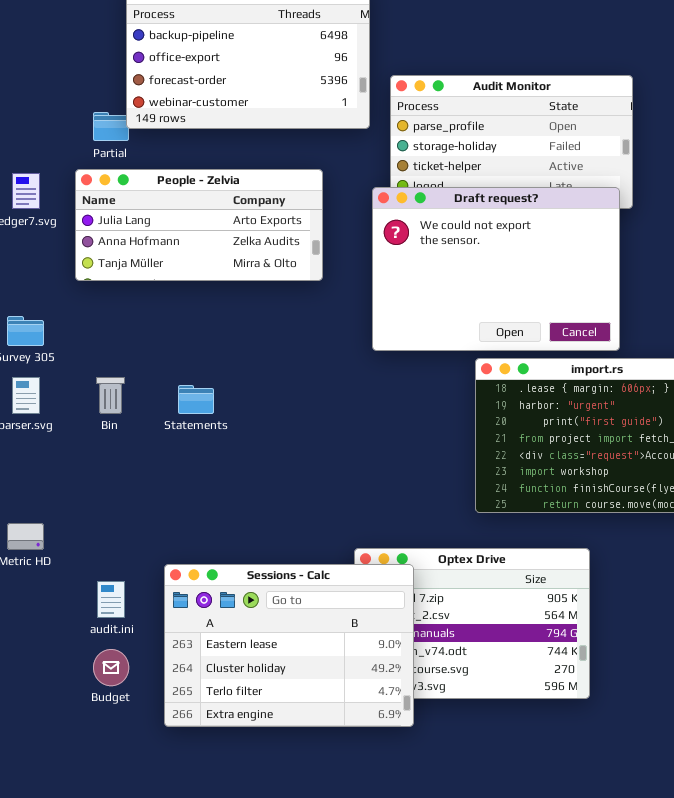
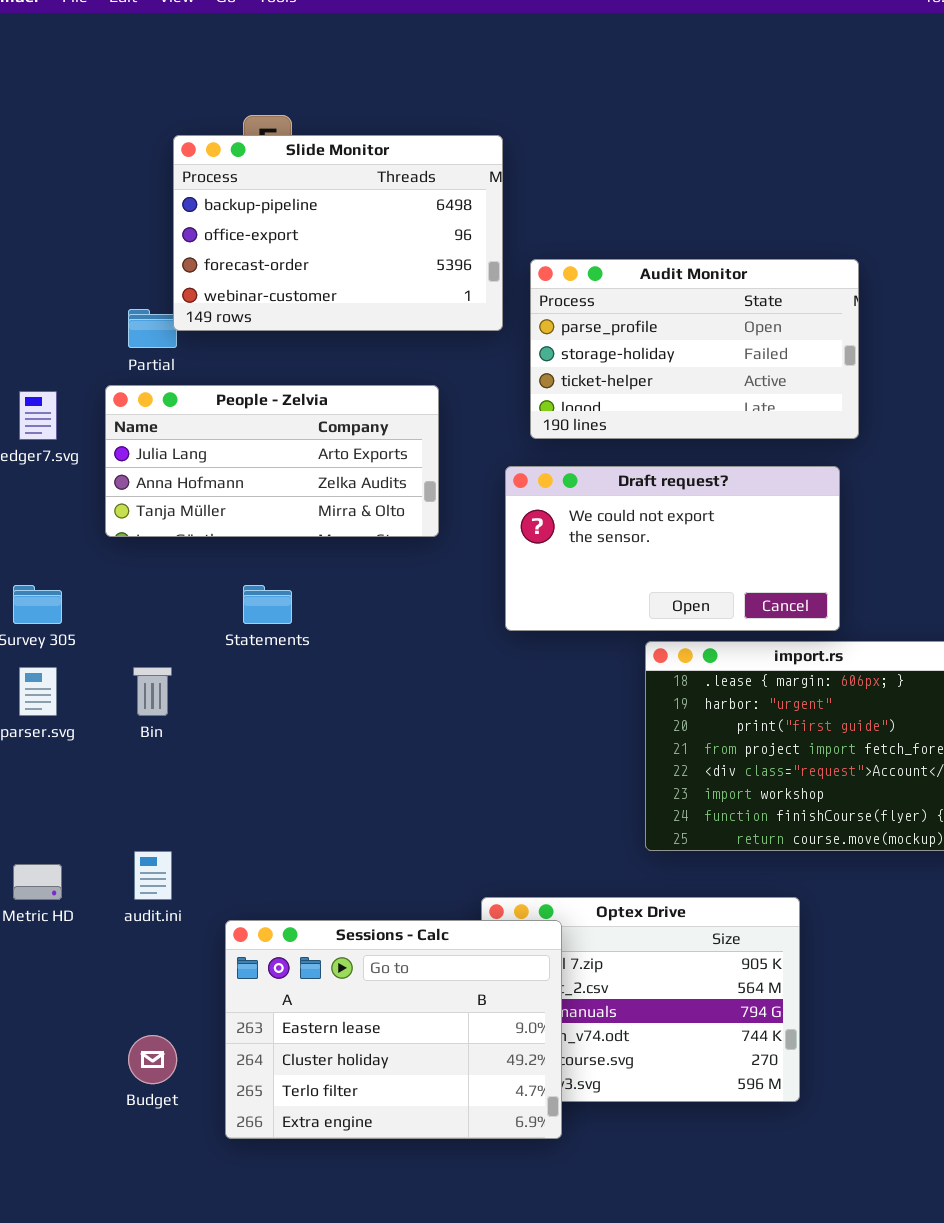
Draft request?: [372,187,620,351] -> [505,466,840,631], resized
Statements: [178,385,214,414] -> [243,585,292,624], moved
audit.ini: [97,581,125,618] -> [134,851,172,900], moved

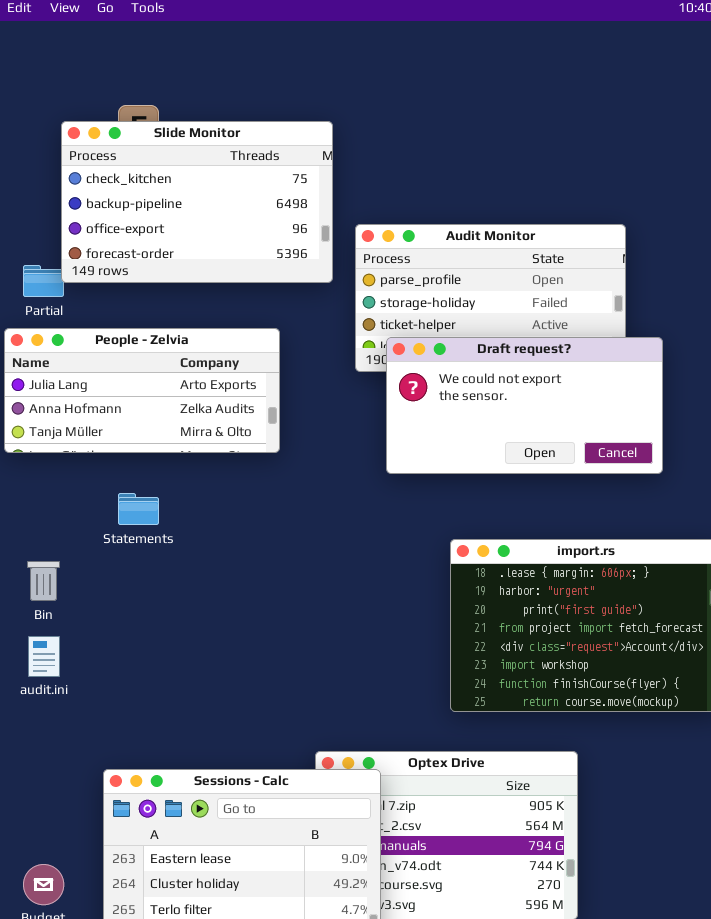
Slide Monitor: [173,135,503,331] -> [61,121,333,283], scrolled up 1 row
Draft request?: [505,466,840,631] -> [386,337,663,474], moved
audit.ini: [134,851,172,900] -> [28,636,60,677], moved

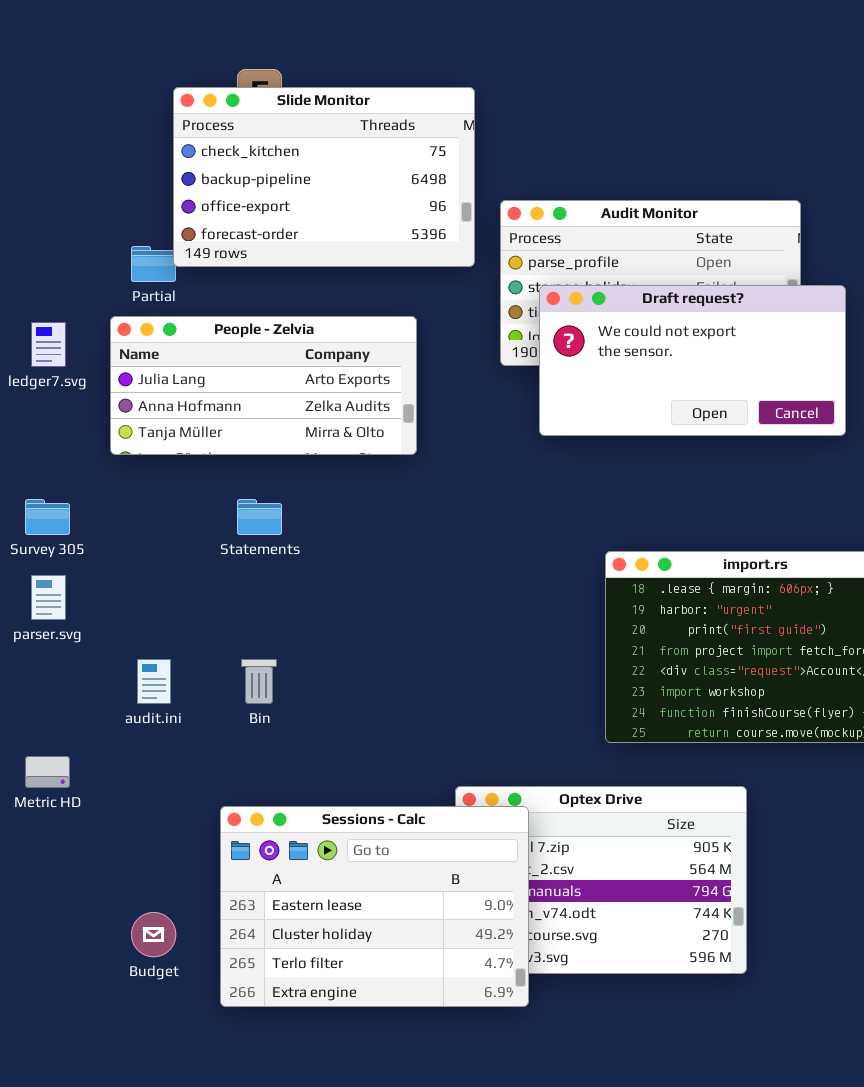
Draft request?: [386,337,663,474] -> [539,285,846,436], moved
Bin: [27,561,60,601] -> [241,659,277,704], moved

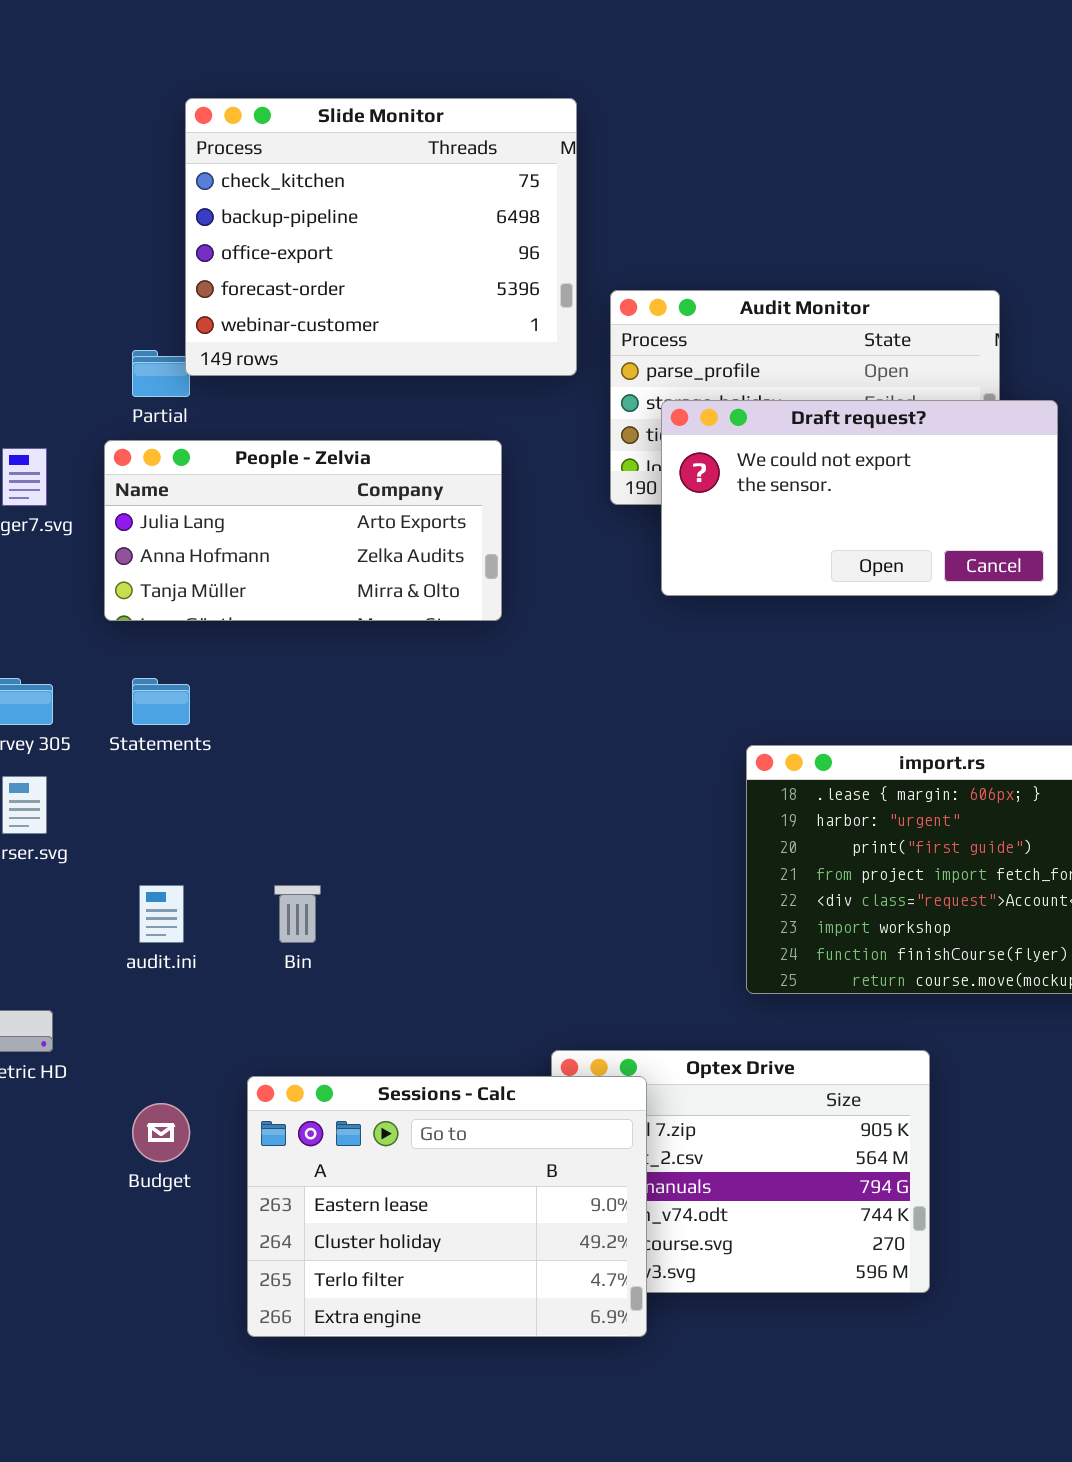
Slide Monitor: [173,87,475,267] -> [185,98,577,376], resized
Statements: [237,499,282,535] -> [132,678,190,725], moved
Budget: [131,912,176,957] -> [132,1103,190,1162], moved

